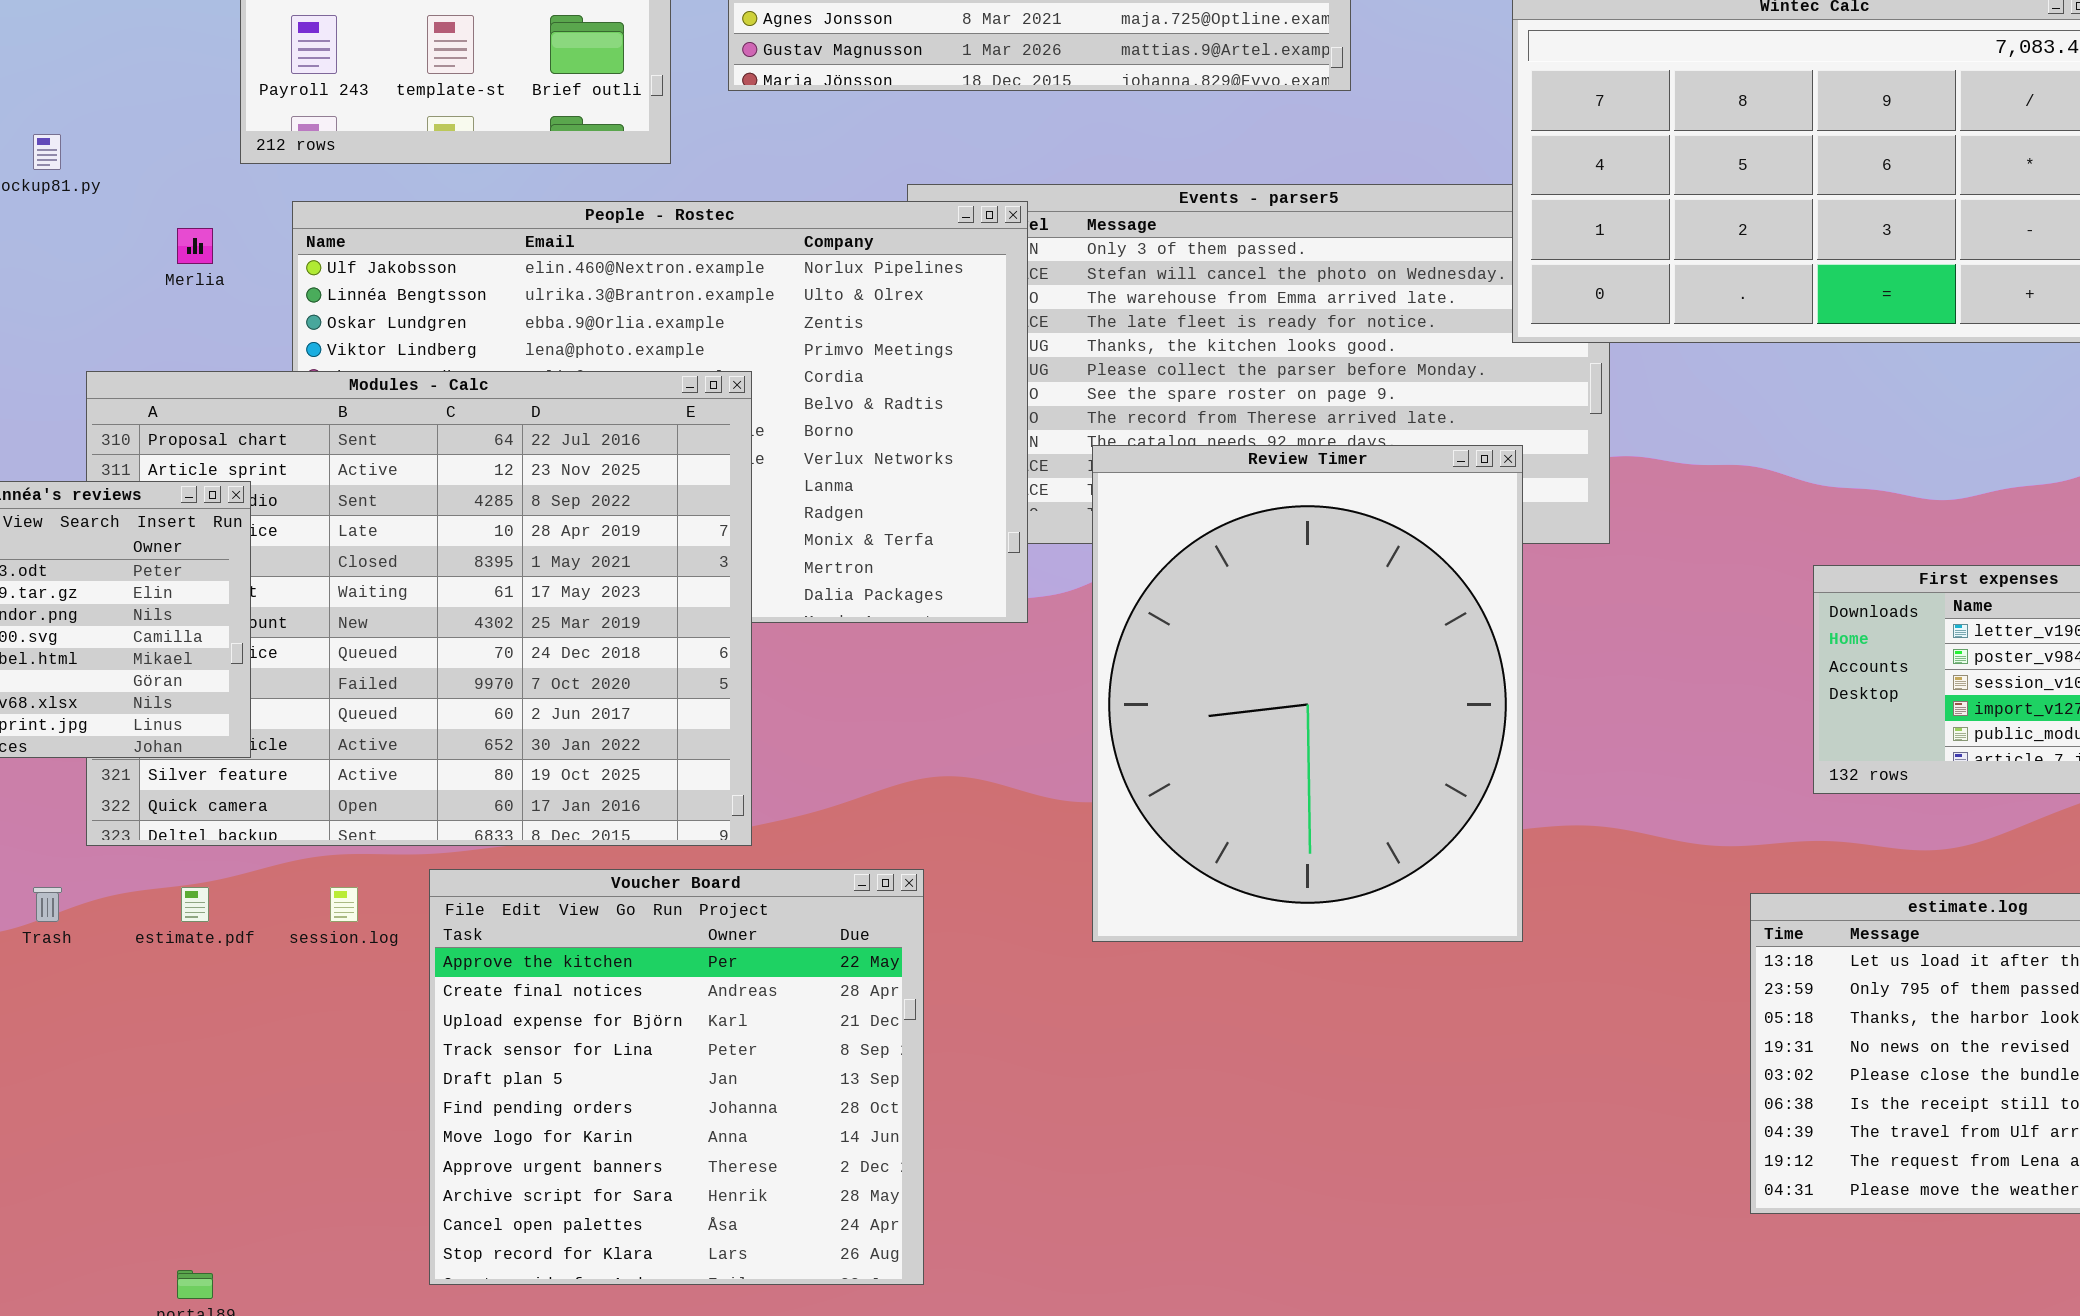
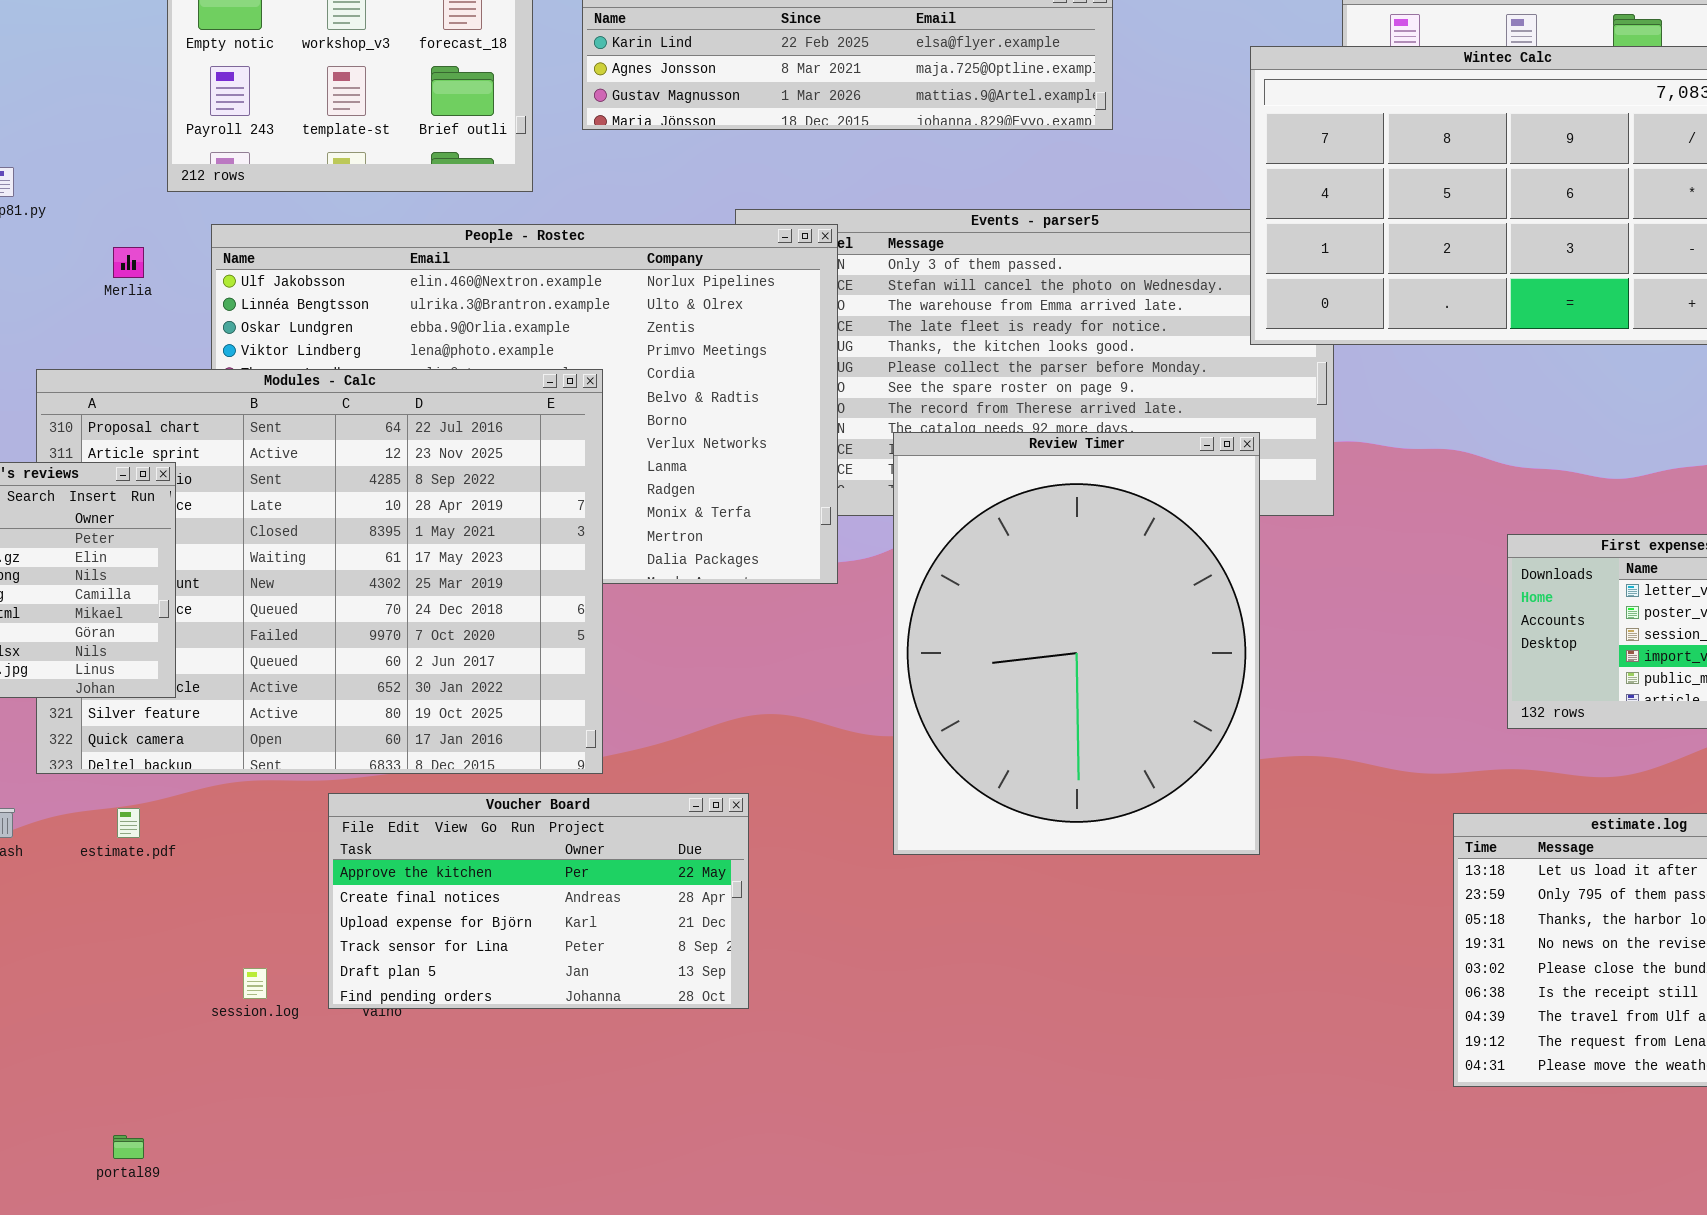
Voucher Board: [429,869,924,1285] -> [328,793,749,1009], resized
session.log: [330,887,358,922] -> [243,968,267,999], moved

